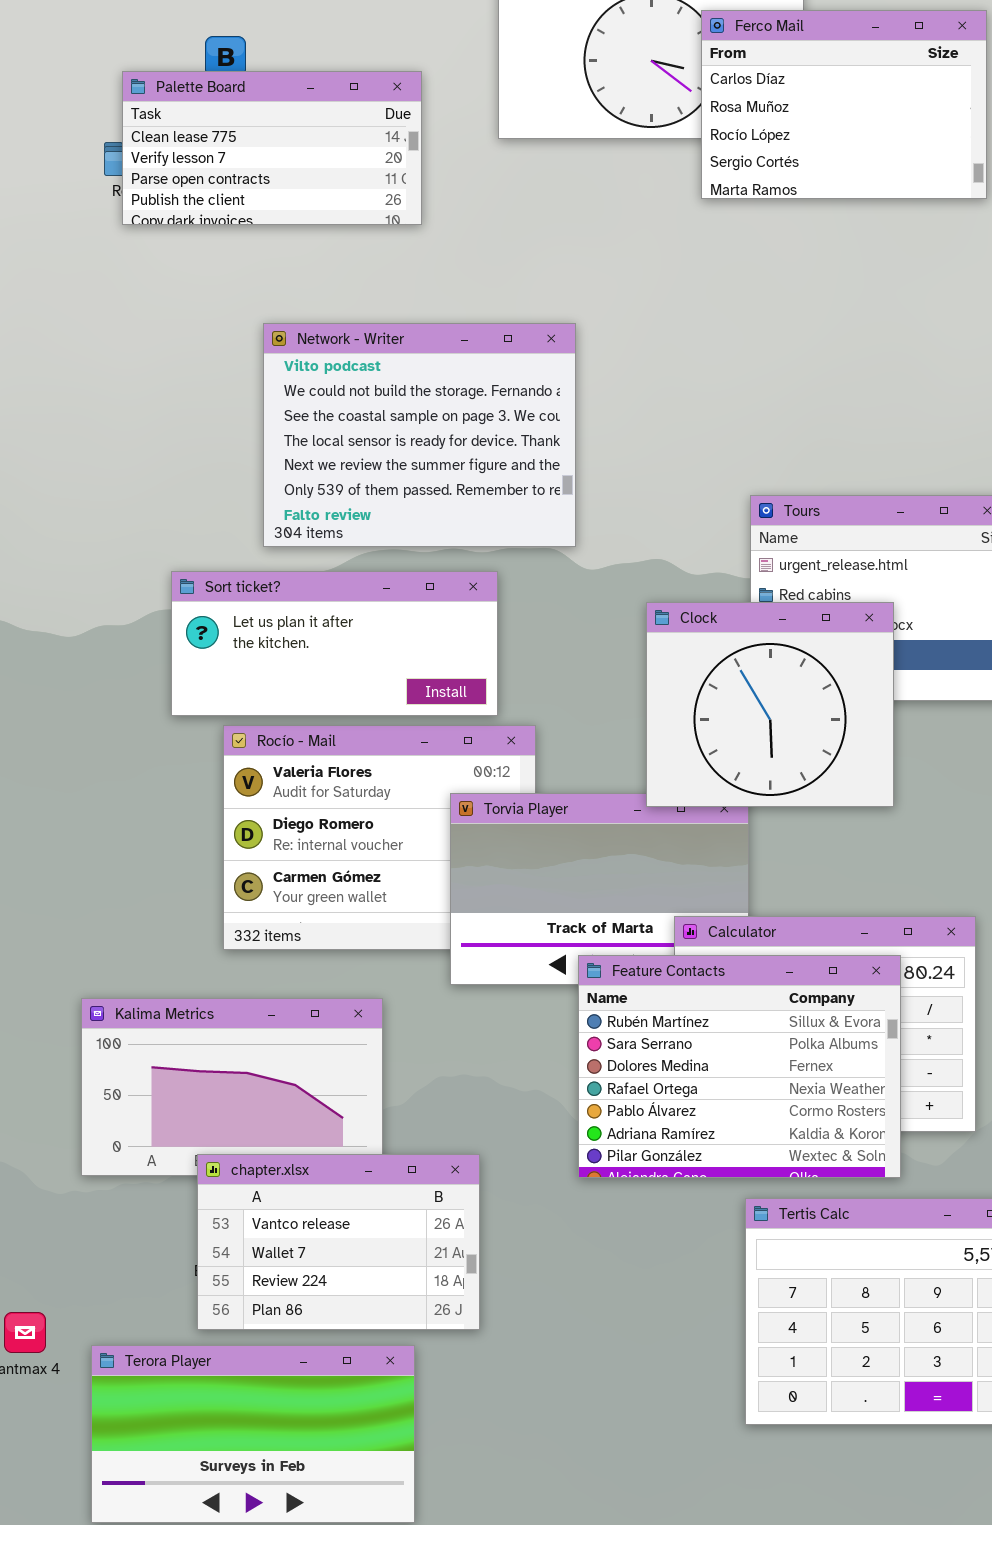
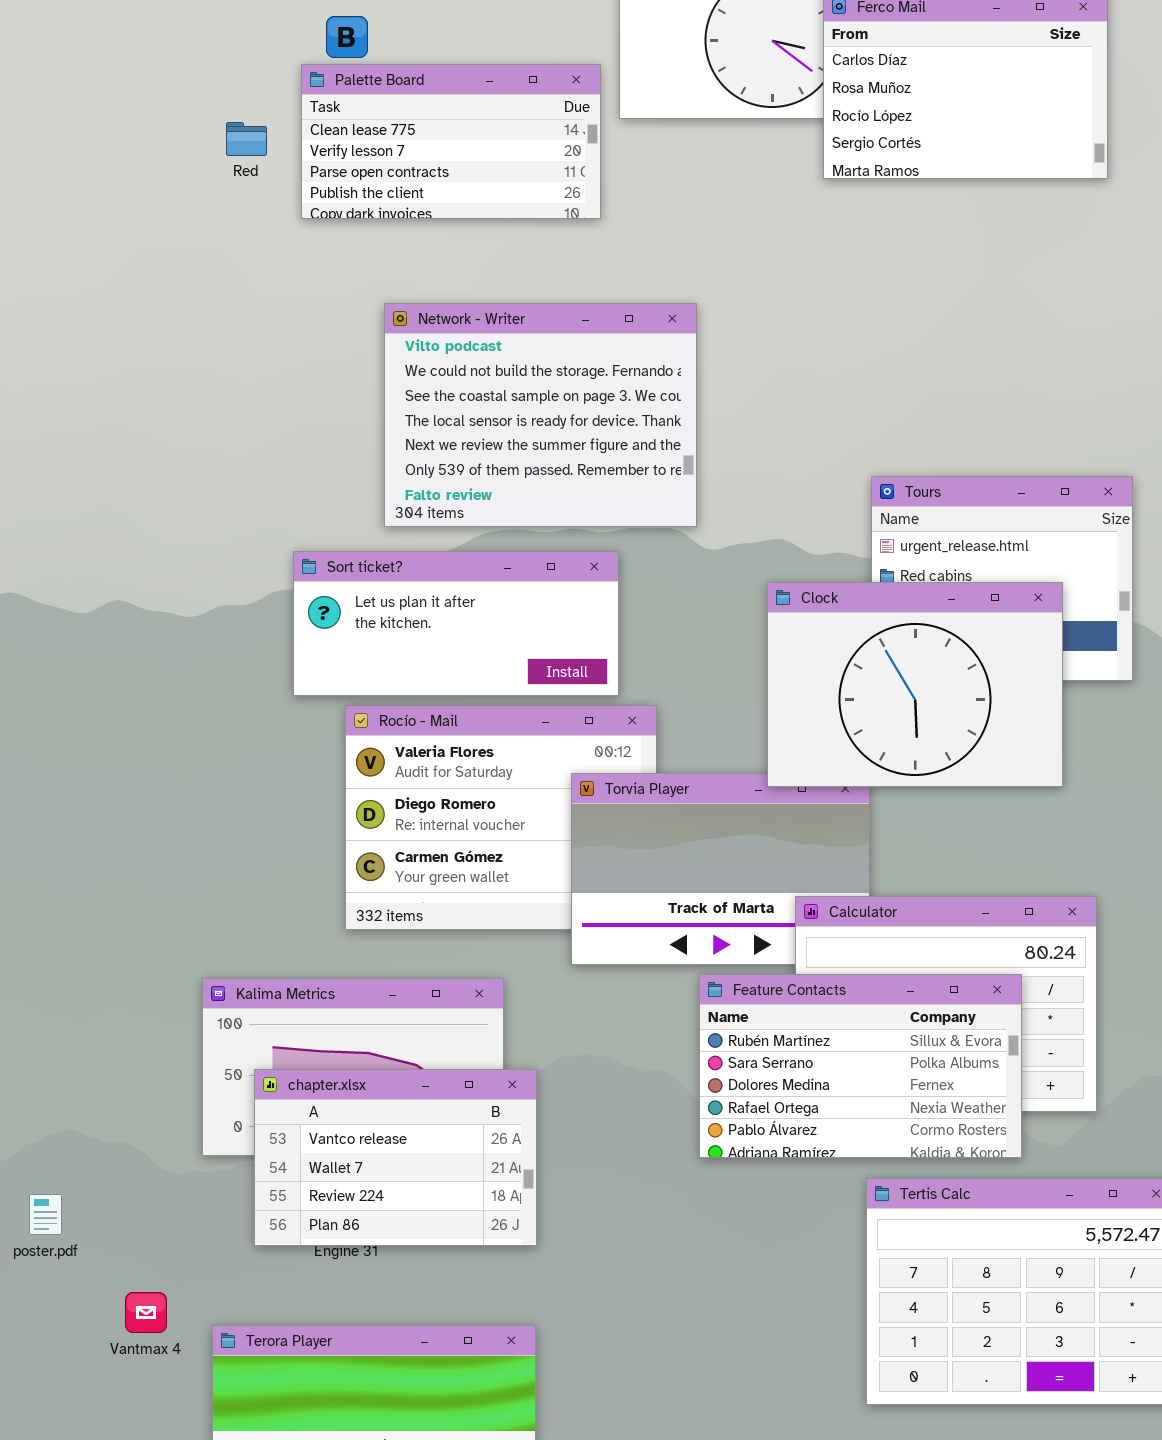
Palette Board: [122,71,422,225] -> [301,64,601,219], moved
Clock: [646,602,894,807] -> [767,582,1063,787], resized
Feature Contacts: [578,955,901,1178] -> [699,974,1022,1158], resized
chapter.xlsx: [197,1154,480,1330] -> [254,1069,537,1246], moved

